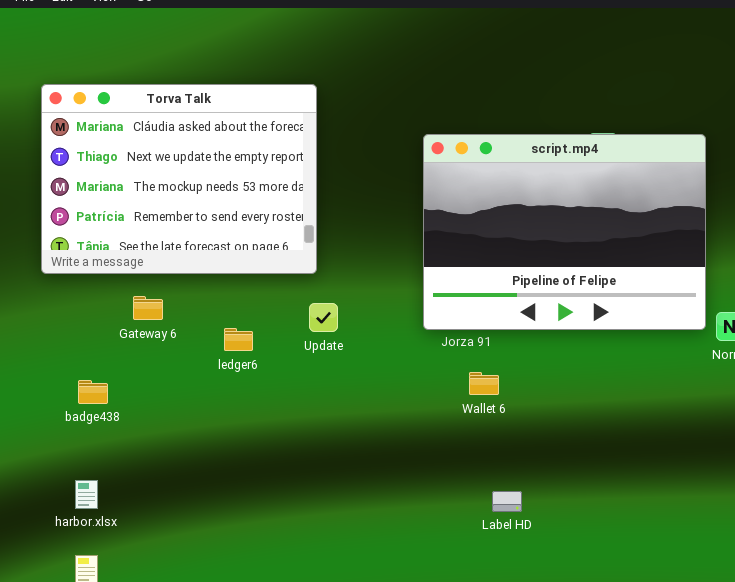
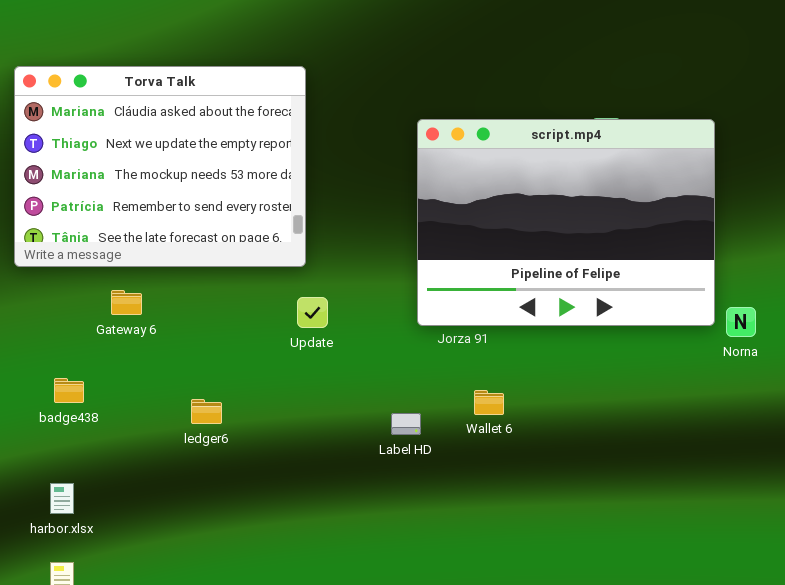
ledger6: [224,328,253,351] -> [191,399,222,424], moved
Wallet 6: [469,372,499,395] -> [474,390,504,415], moved
Label HD: [492,491,522,512] -> [391,413,421,435], moved

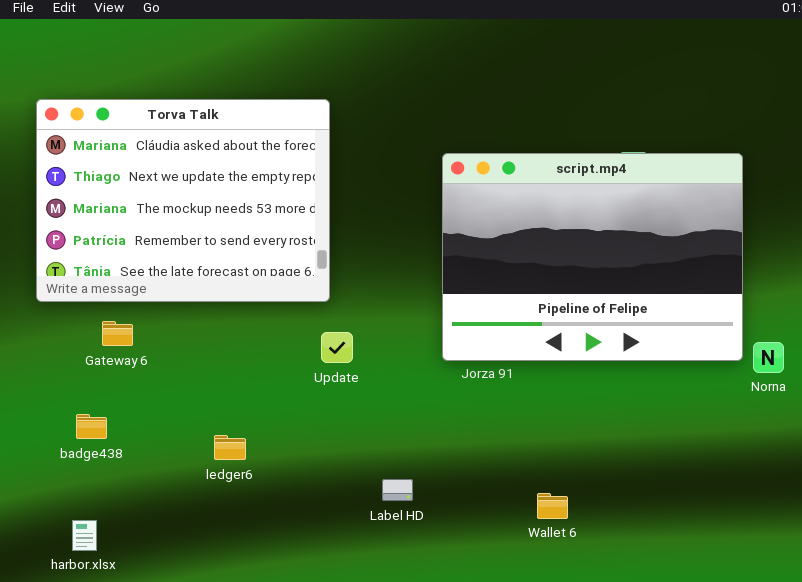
Gateway 6: [111,290,142,315] -> [102,321,133,346], moved
Wallet 6: [474,390,504,415] -> [537,493,568,519], moved
Label HD: [391,413,421,435] -> [382,479,413,501], moved

